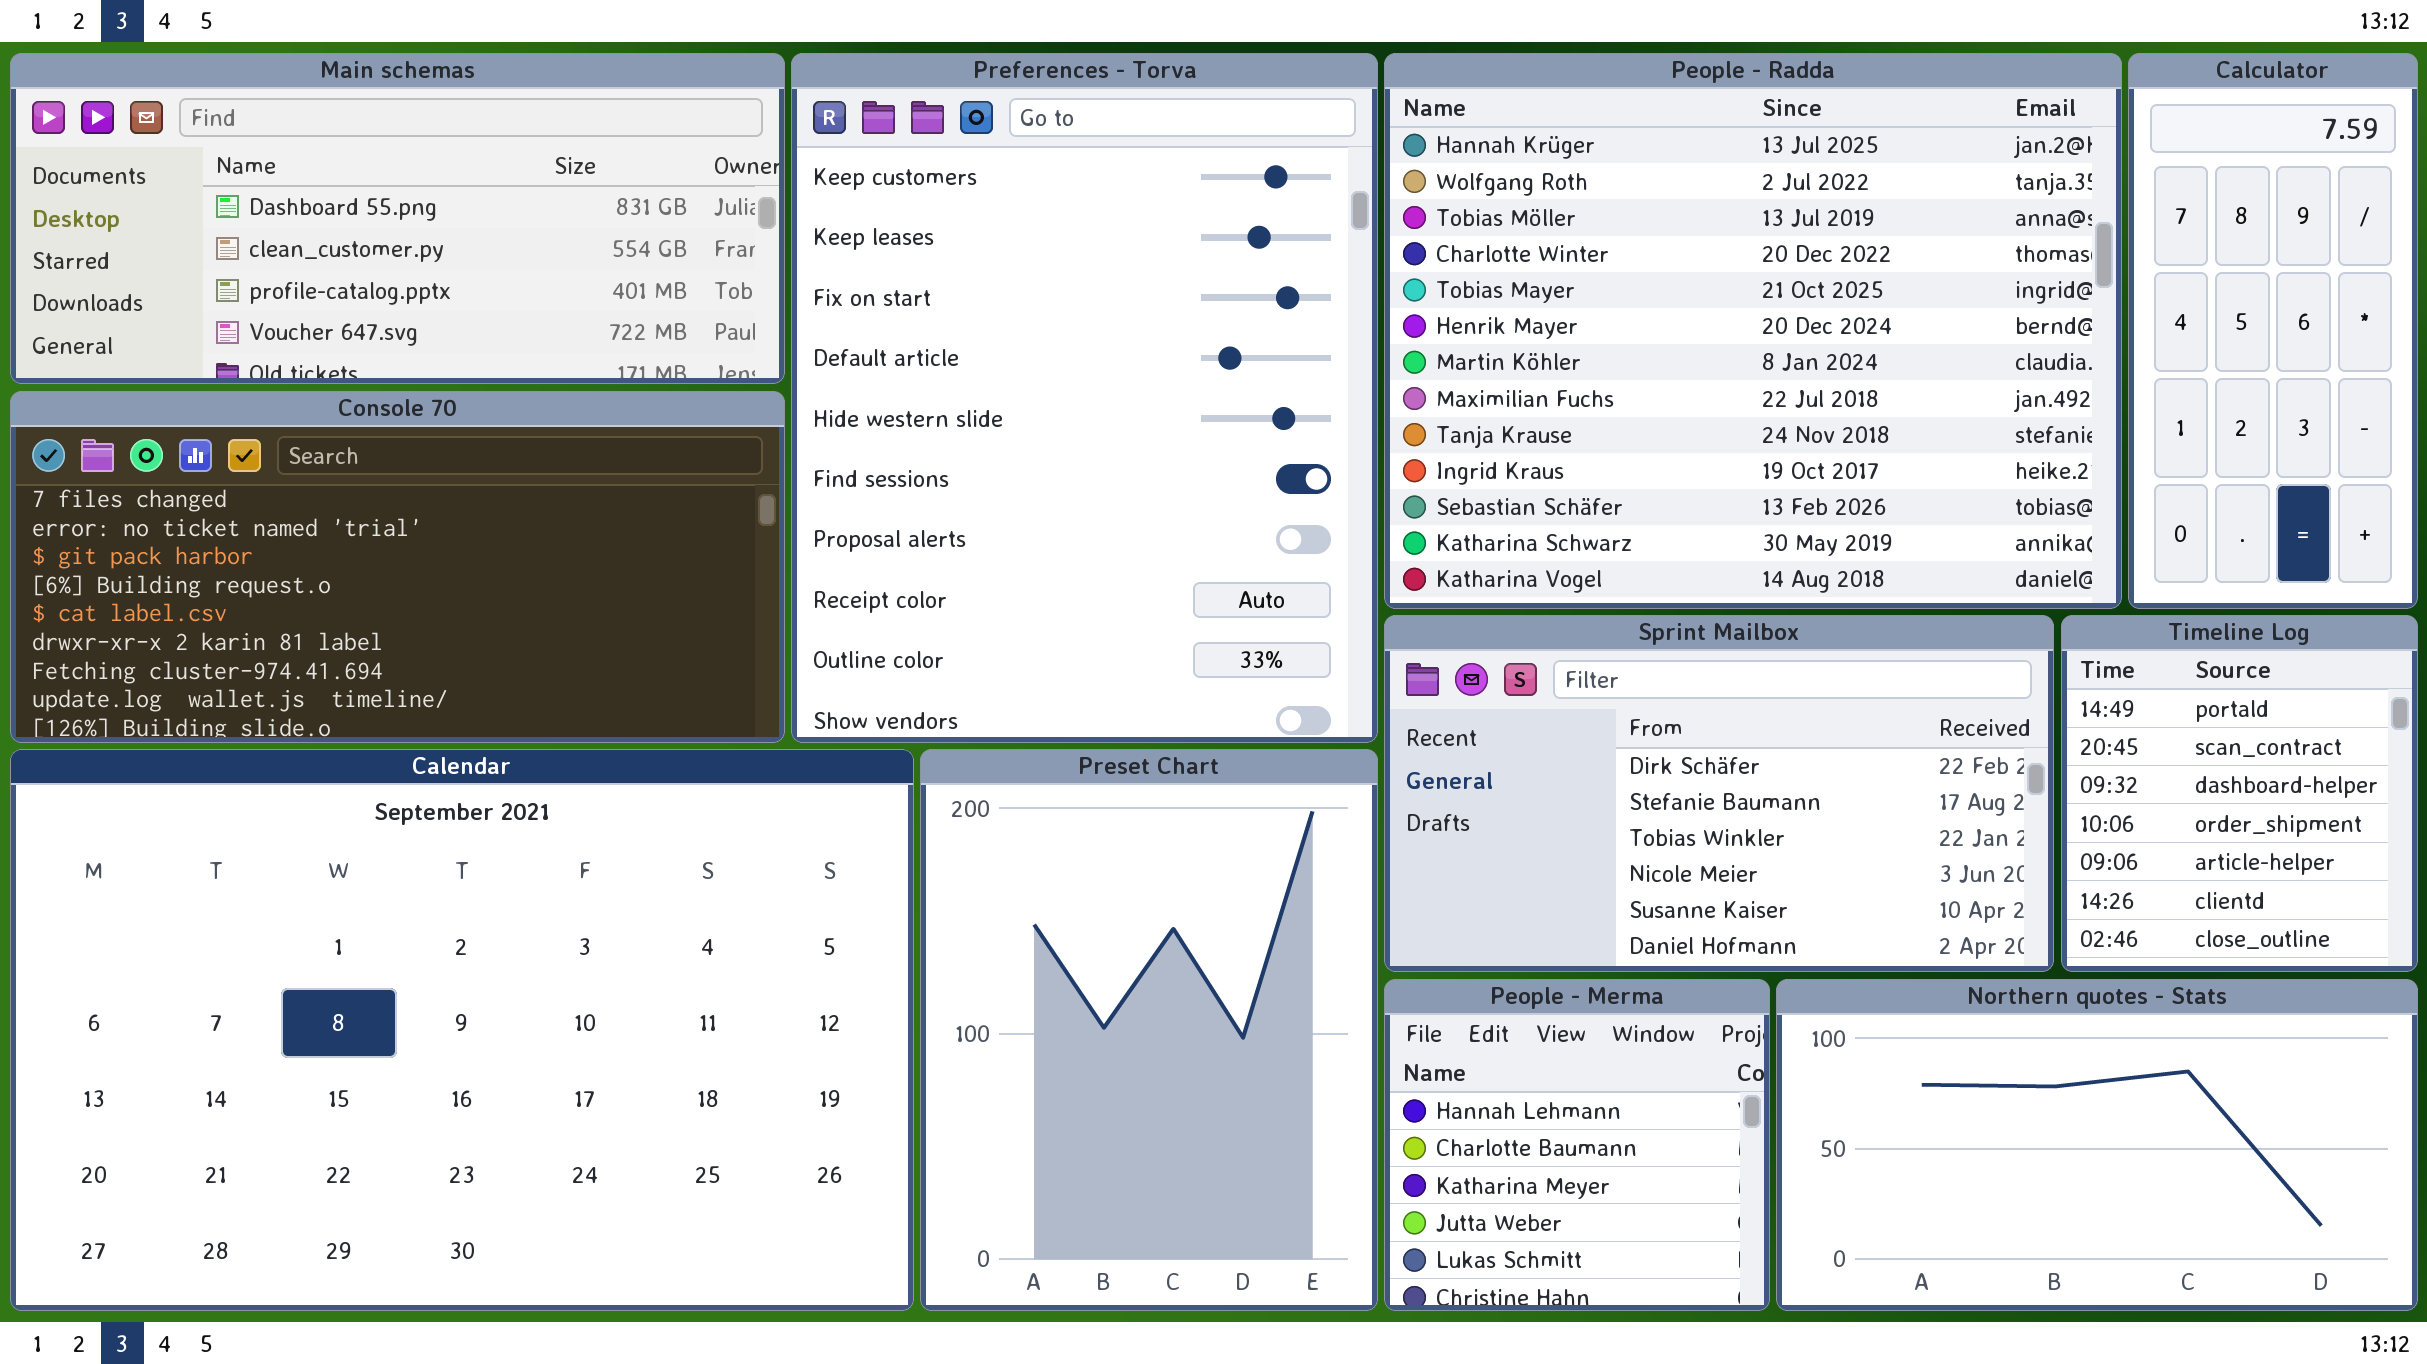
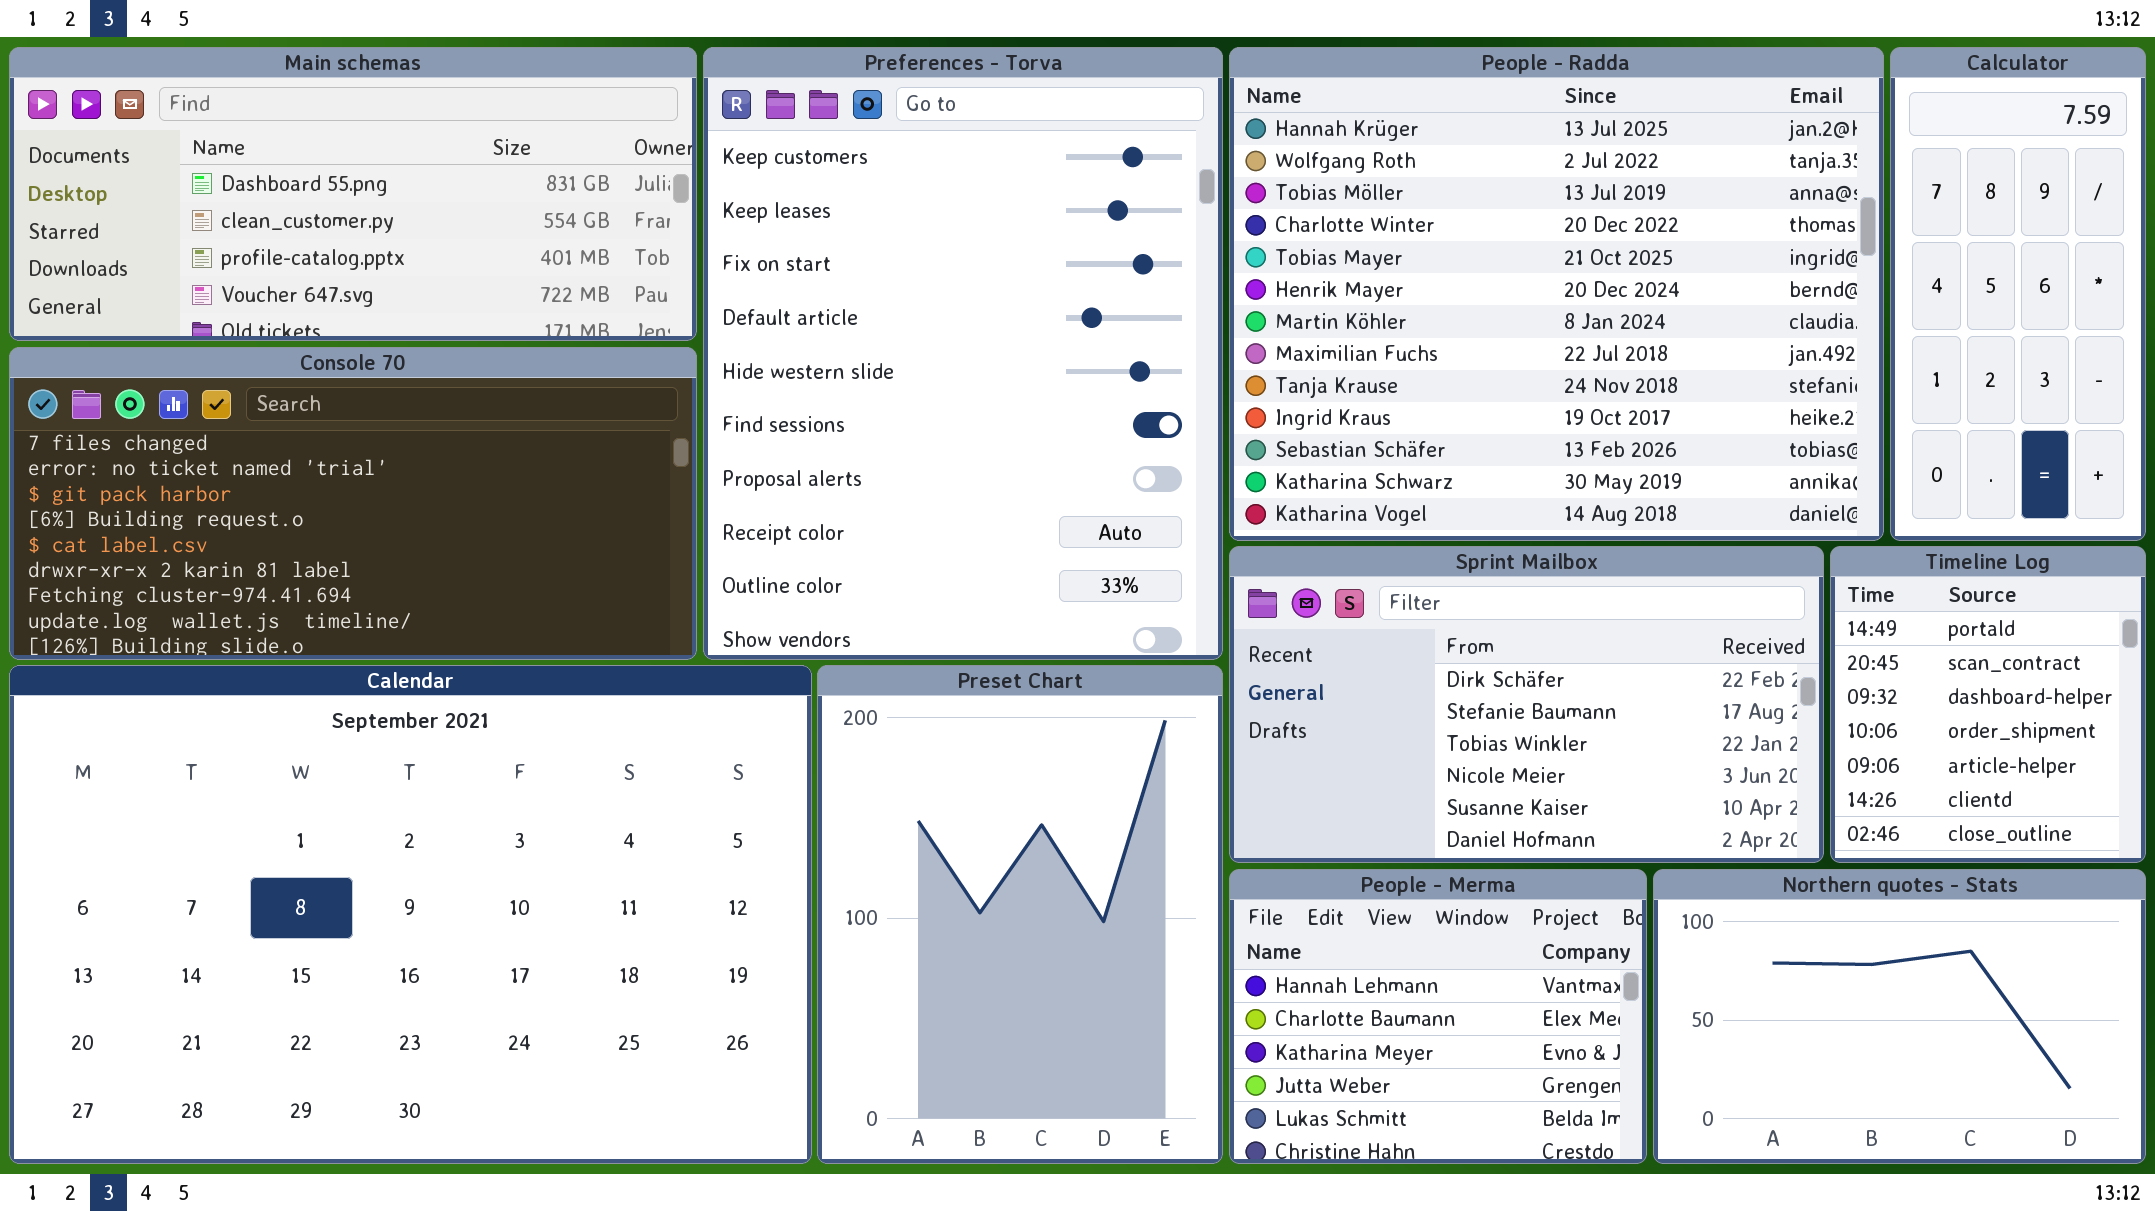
People - Merma: [1384,979,1770,1311] -> [1229,869,1647,1164], resized
Northern quotes - Stats: [1776,979,2418,1311] -> [1653,869,2146,1164], resized

